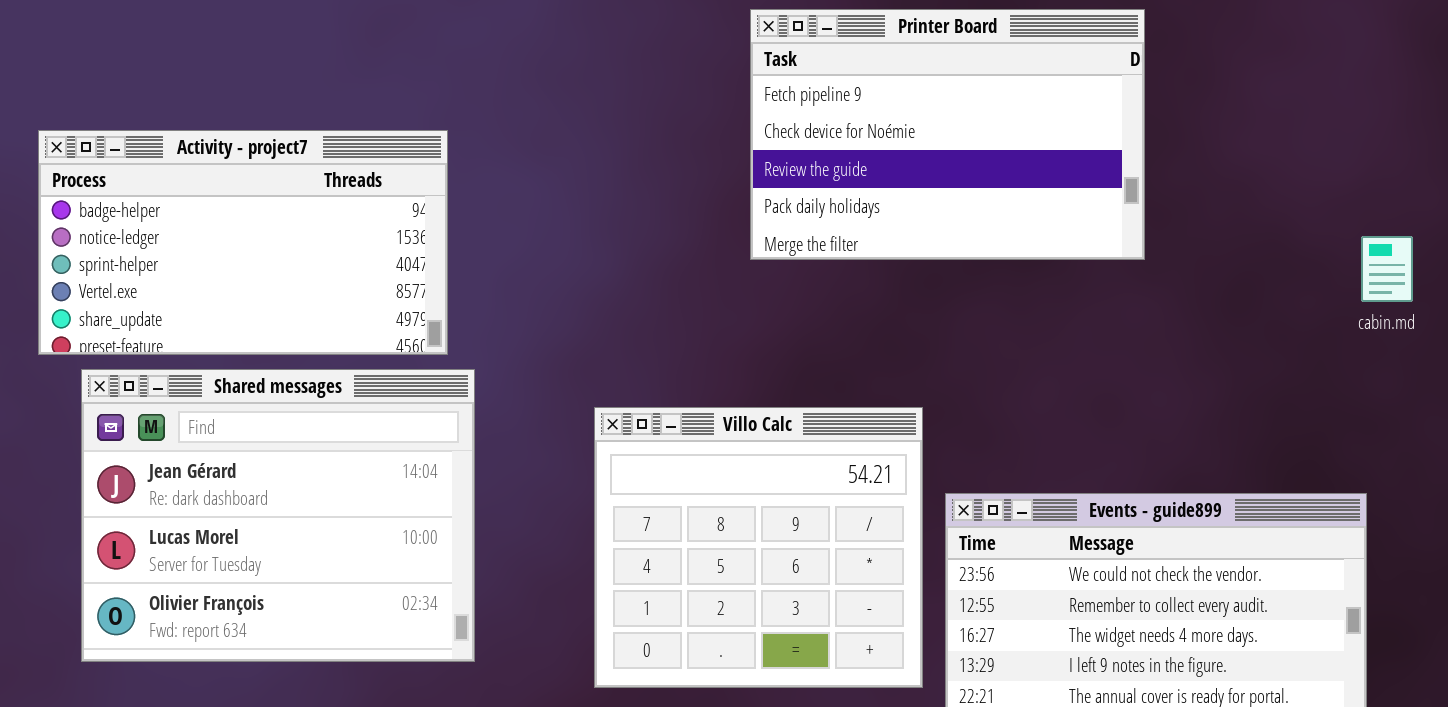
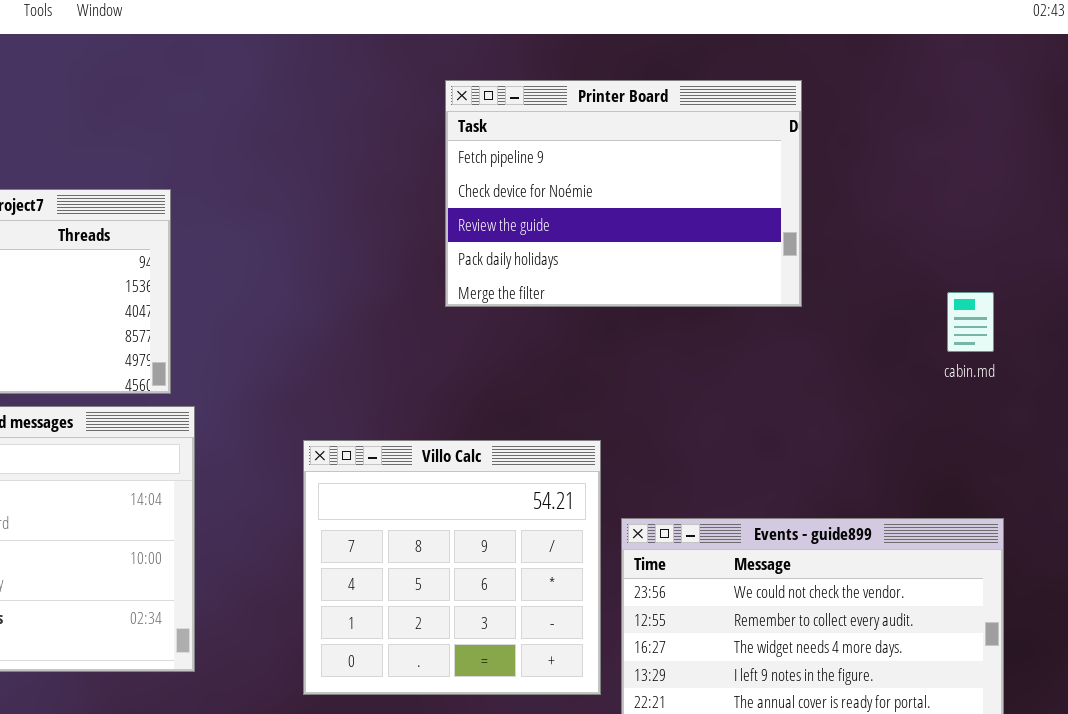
cabin.md: [1361,236,1413,302] -> [947,292,994,352], moved

